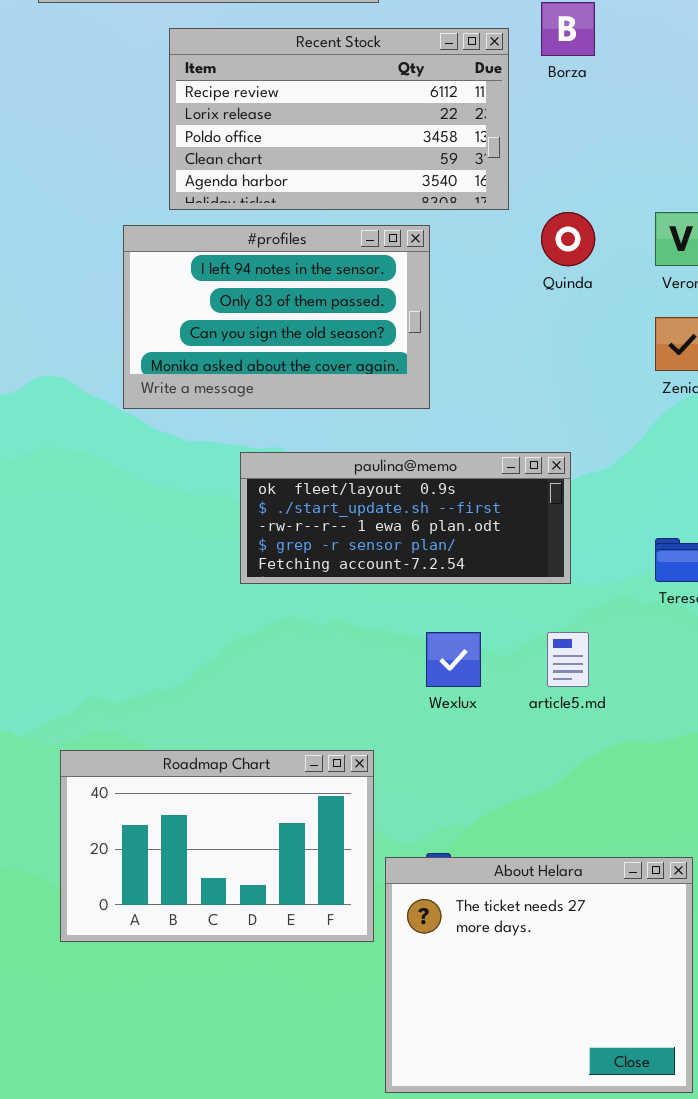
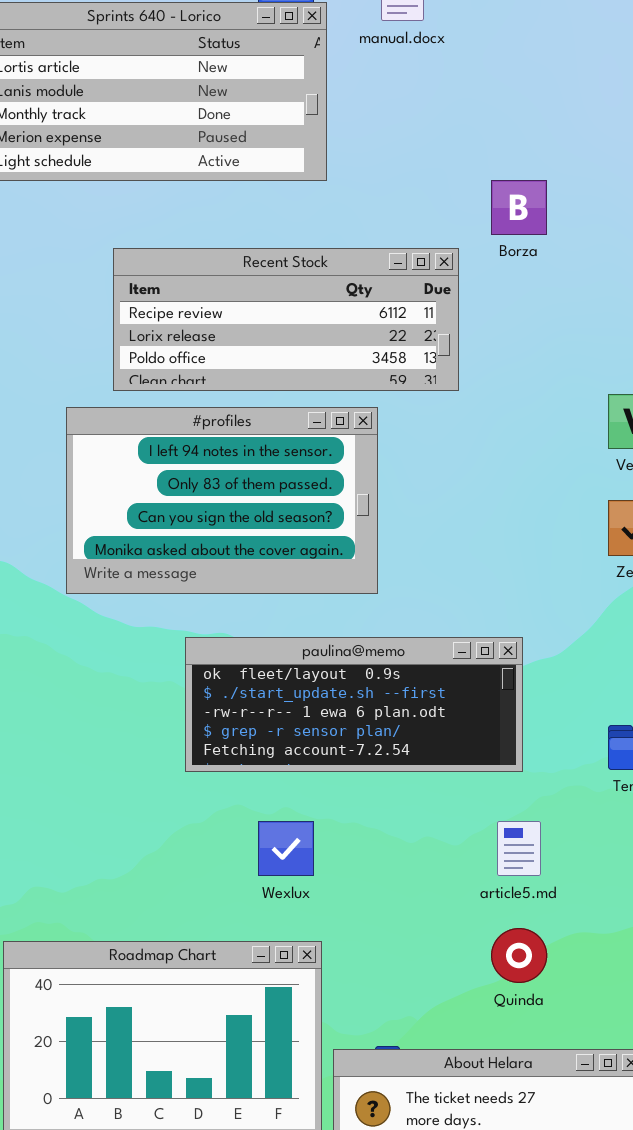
Recent Stock: [169,28,509,210] -> [113,248,459,391], resized
Quinda: [541,212,595,266] -> [491,928,547,983], moved
Wexlux: [426,632,481,687] -> [258,821,314,876], moved

